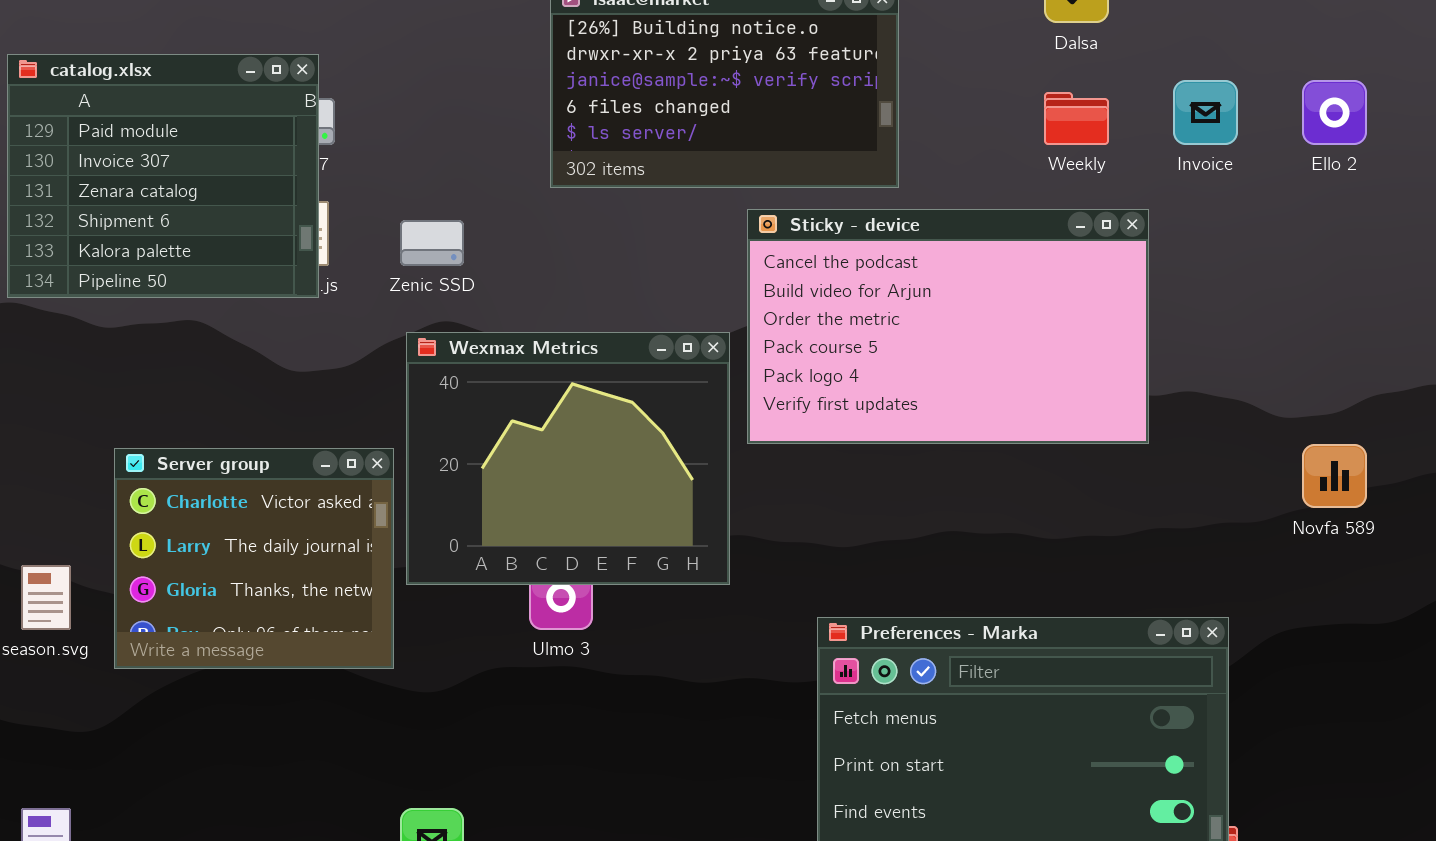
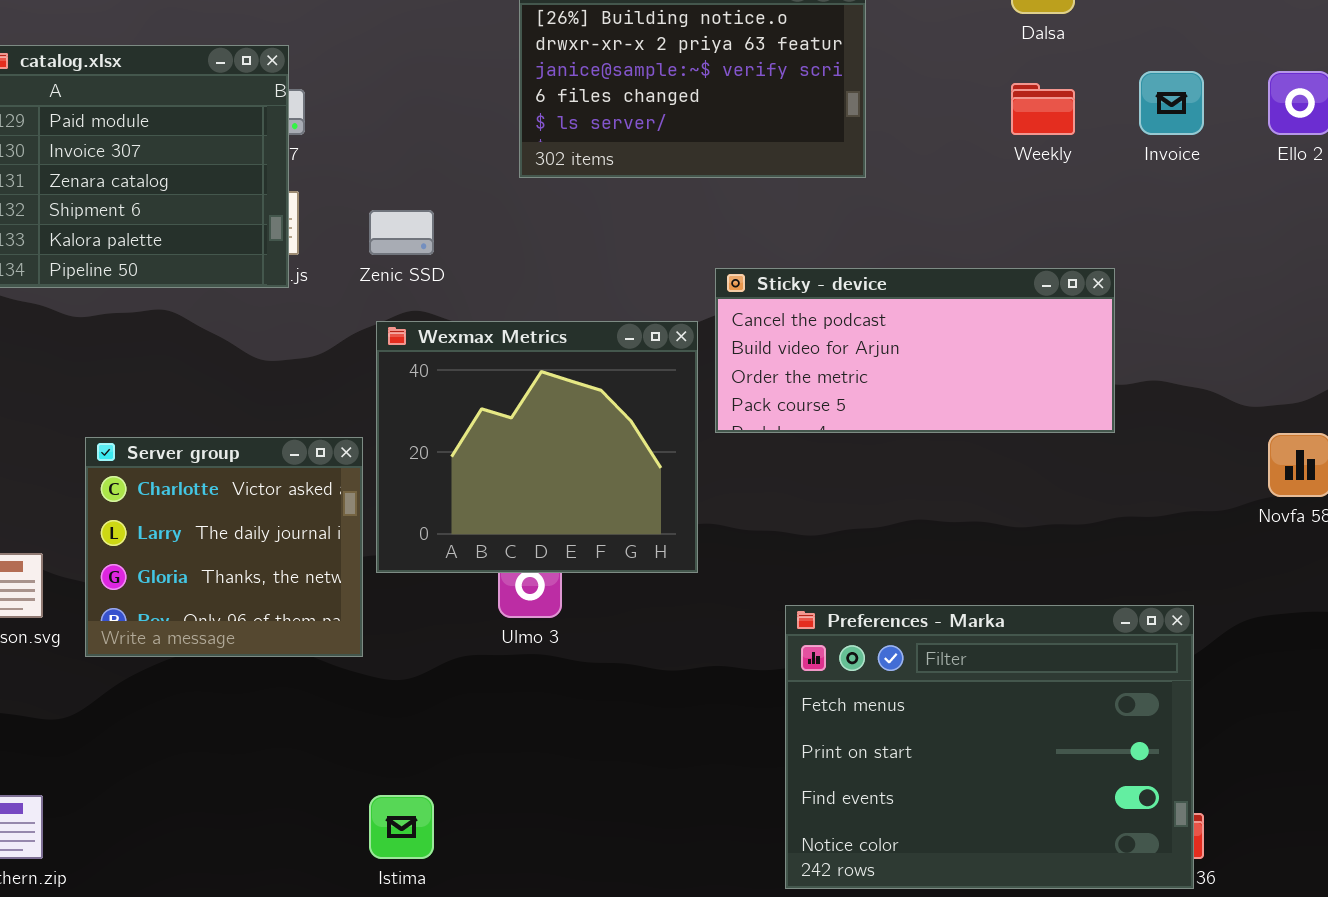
Sticky - device: [747,209,1149,444] -> [715,268,1115,433], resized

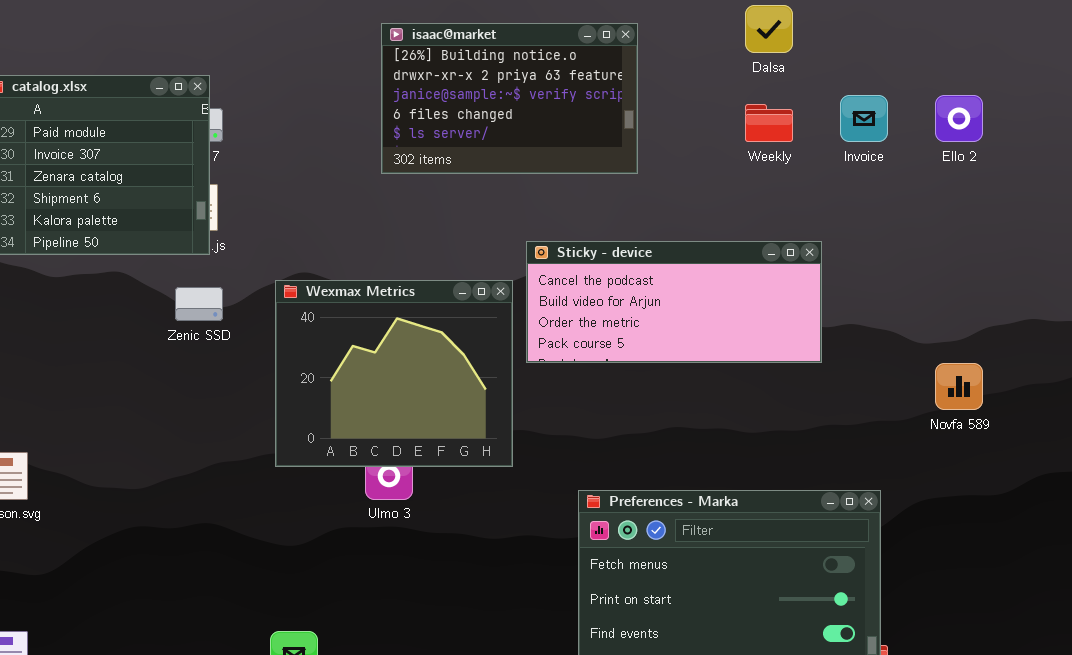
Zenic SSD: [369,210,434,255] -> [175,287,223,321], moved
Server group: [85,437,363,657] -> none, closed

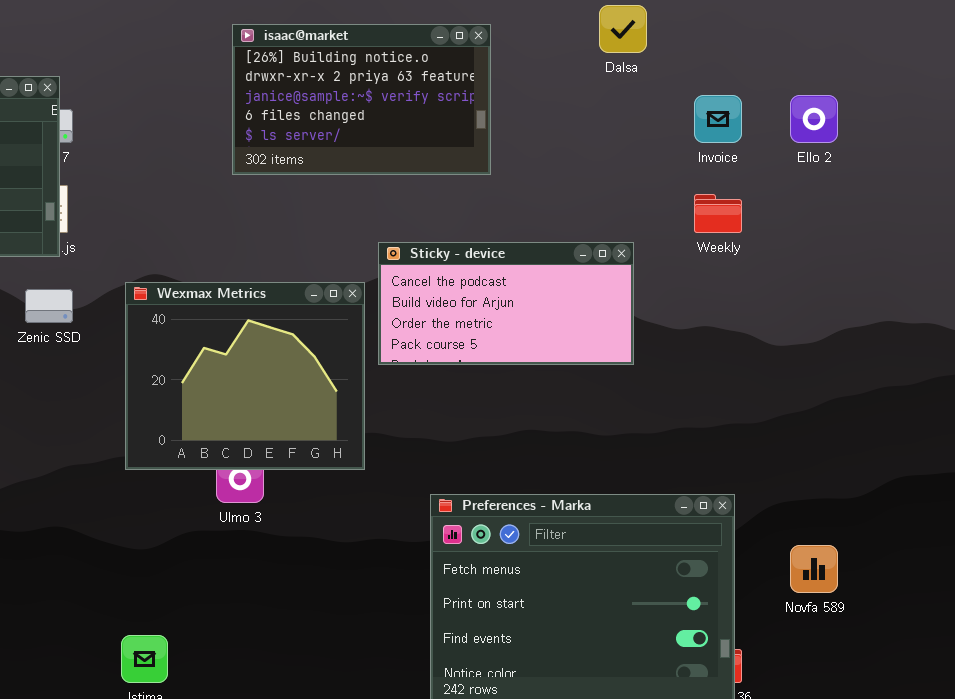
Weekly: [745,104,793,142] -> [694,194,742,233], moved
Sticky - device: [526,241,822,363] -> [378,242,634,365], resized
Novfa 589: [935,363,983,410] -> [790,545,838,593], moved

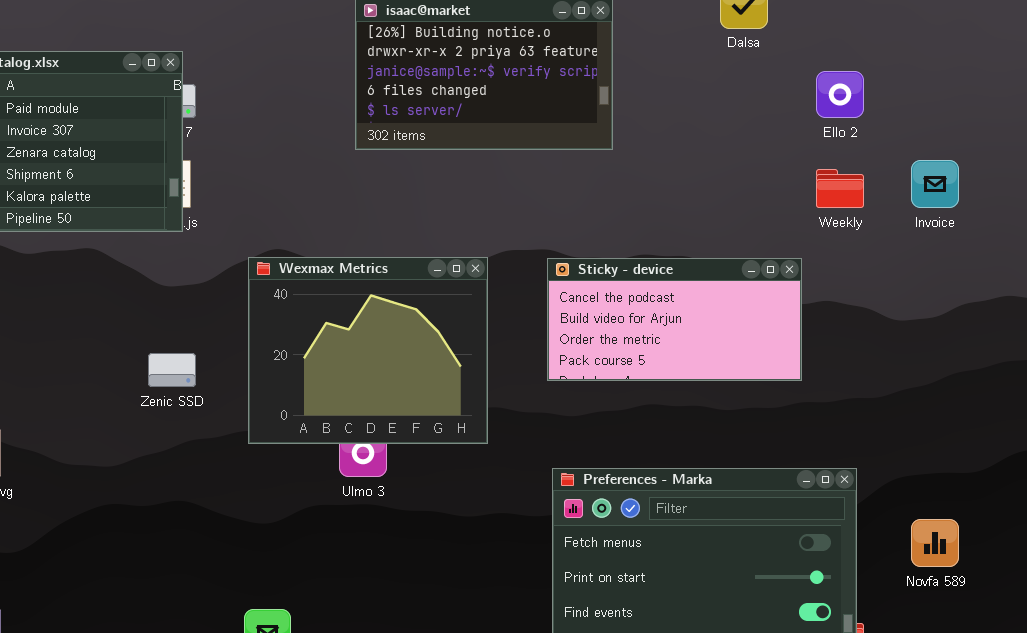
Invoice: [694,95,742,143] -> [911,160,959,208], moved
Ello 2: [790,95,838,143] -> [816,71,864,118], moved
Sticky - device: [378,242,634,365] -> [547,258,802,381], moved
Zenic SSD: [25,289,73,323] -> [148,353,196,387], moved

